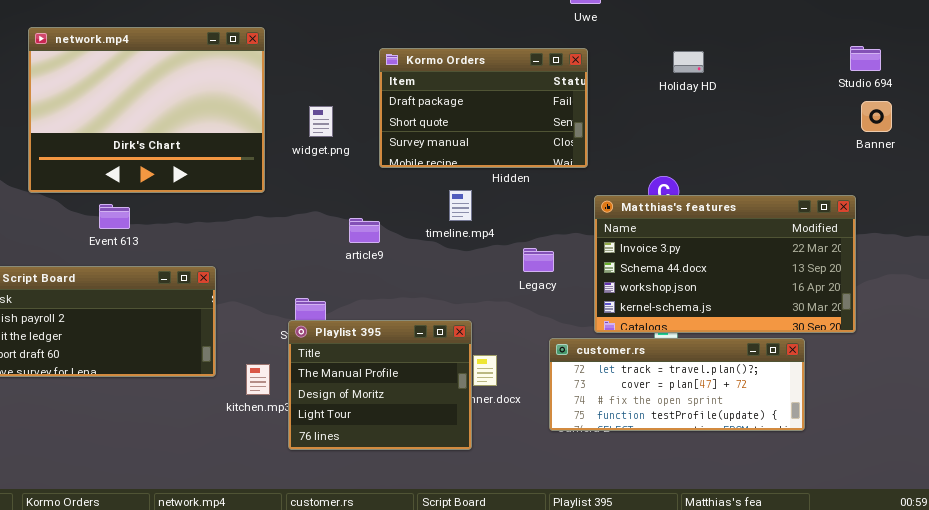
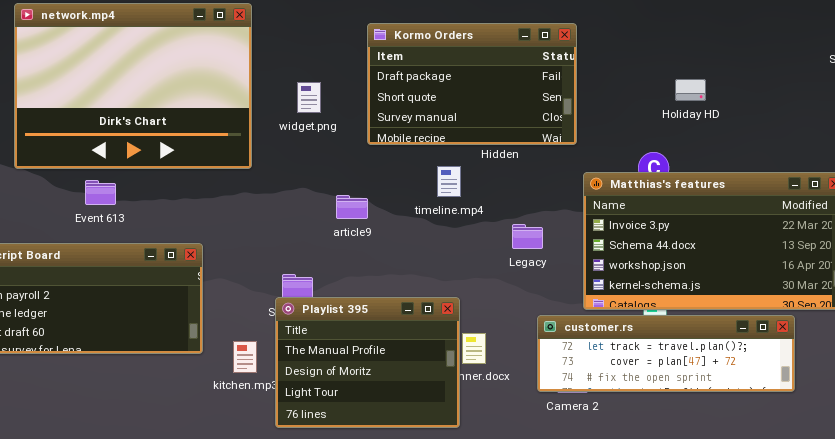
Holiday HD: [673,51,704,73] -> [675,79,706,101], moved
customer.rs: [549,338,805,431] -> [537,315,795,392], resized

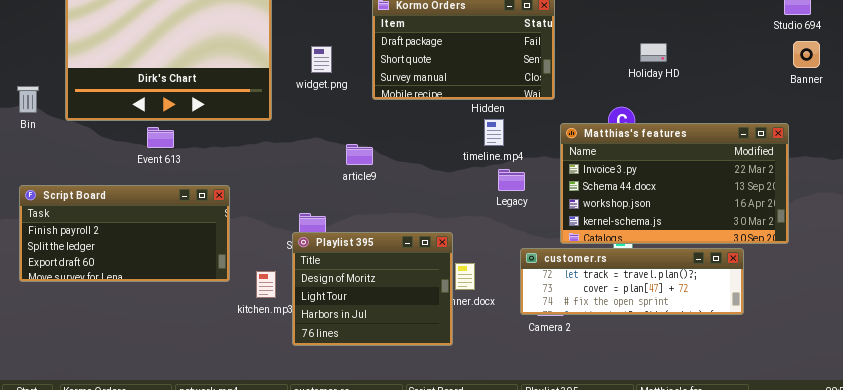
timeline.mp4: [437,166,461,197] -> [484,119,504,146], moved
Event 613: [85,180,116,205] -> [147,127,174,148], moved
Playlist 395: [275,297,460,428] -> [292,232,453,346], scrolled down 1 row

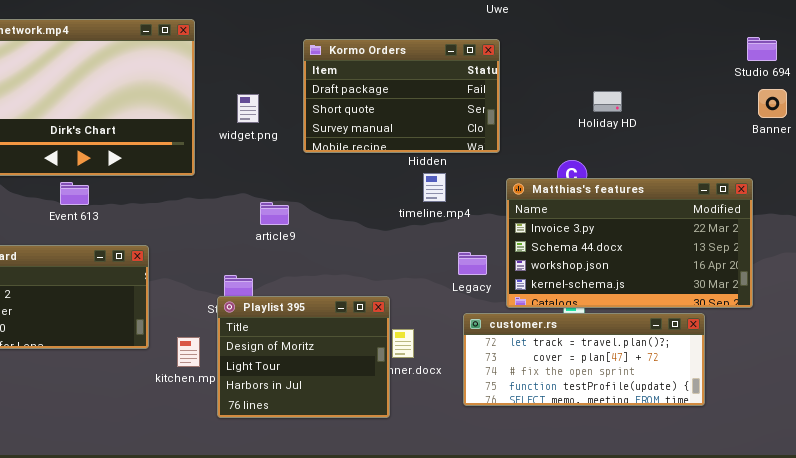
article9: [346,144,373,165] -> [260,202,289,225], moved
Legacy: [498,169,525,191] -> [458,252,487,275], moved
customer.rs: [520,248,744,315] -> [463,313,705,406], resized

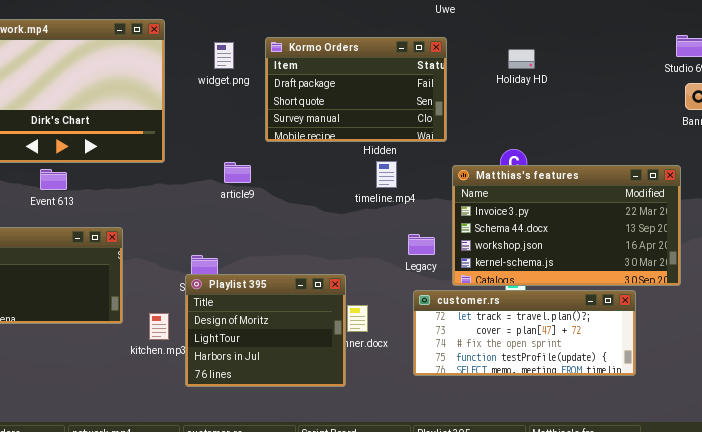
Holiday HD: [593,91,622,112] -> [508,49,535,69], moved
widget.png: [237,94,259,123] -> [214,42,234,69], moved
article9: [260,202,289,225] -> [224,162,251,183], moved

